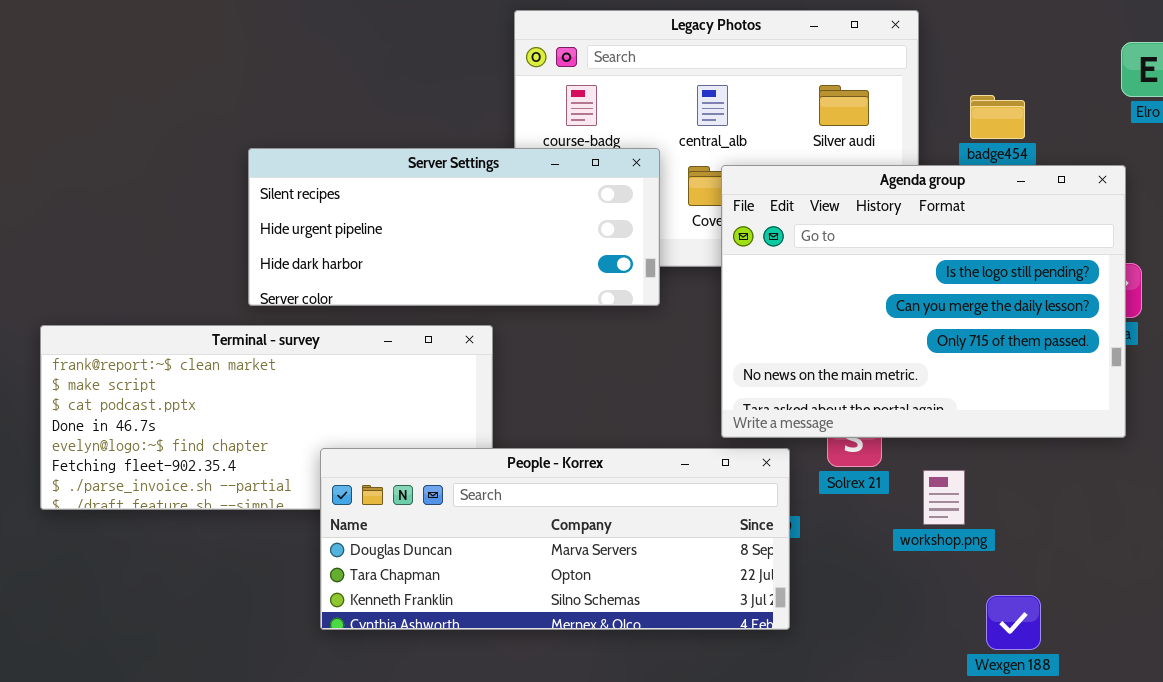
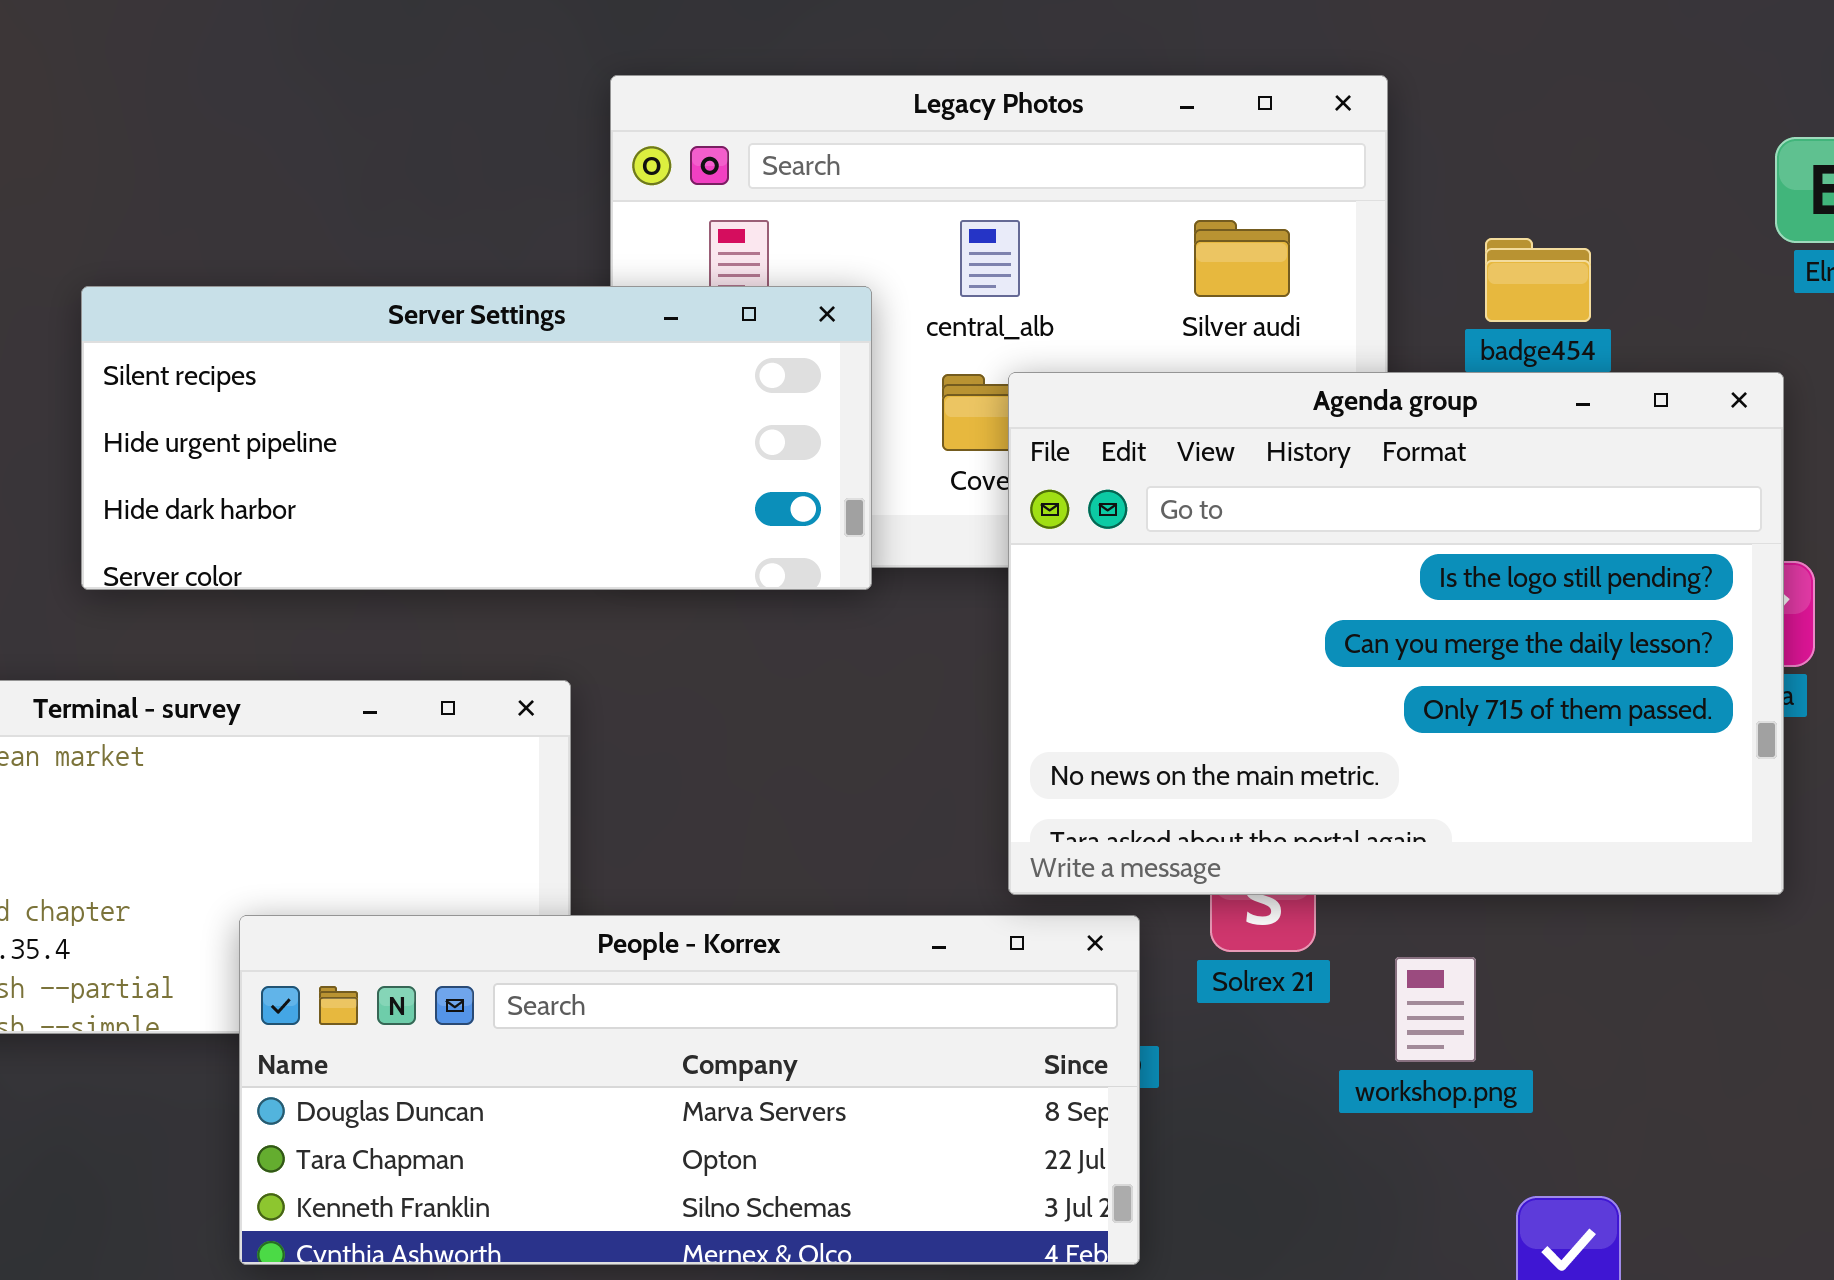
Server Settings: [248,148,660,306] -> [81,286,872,590], moved

